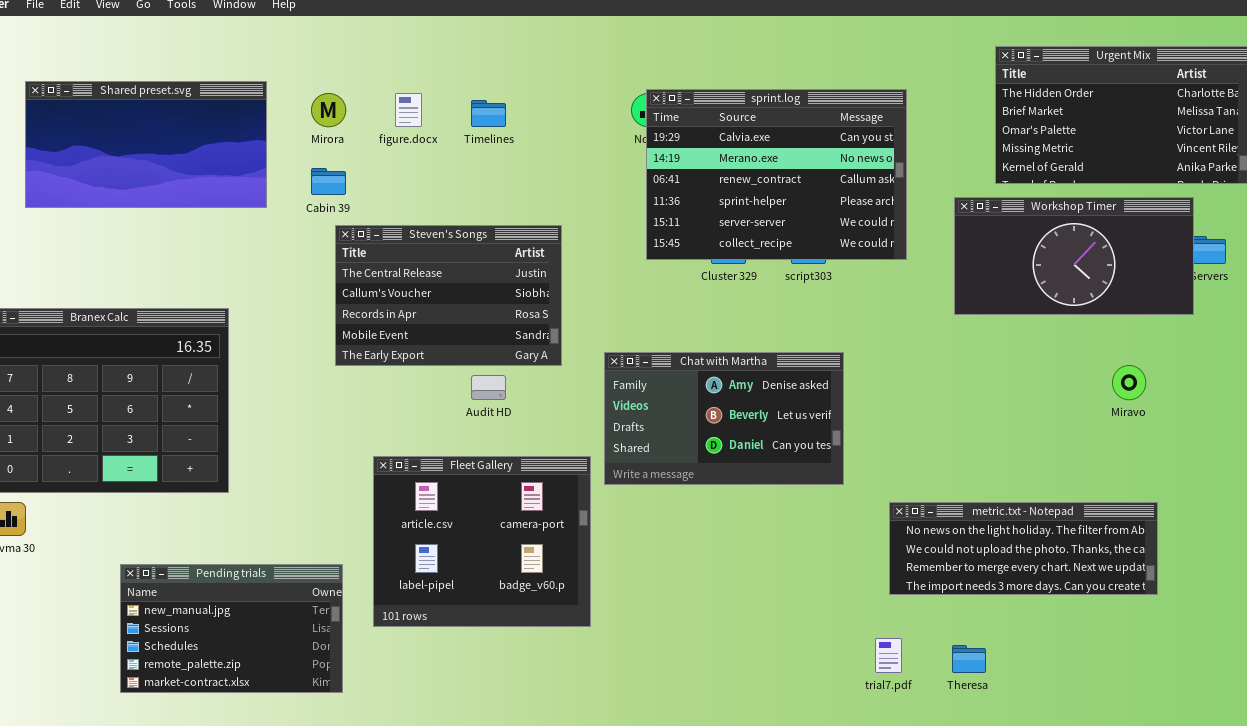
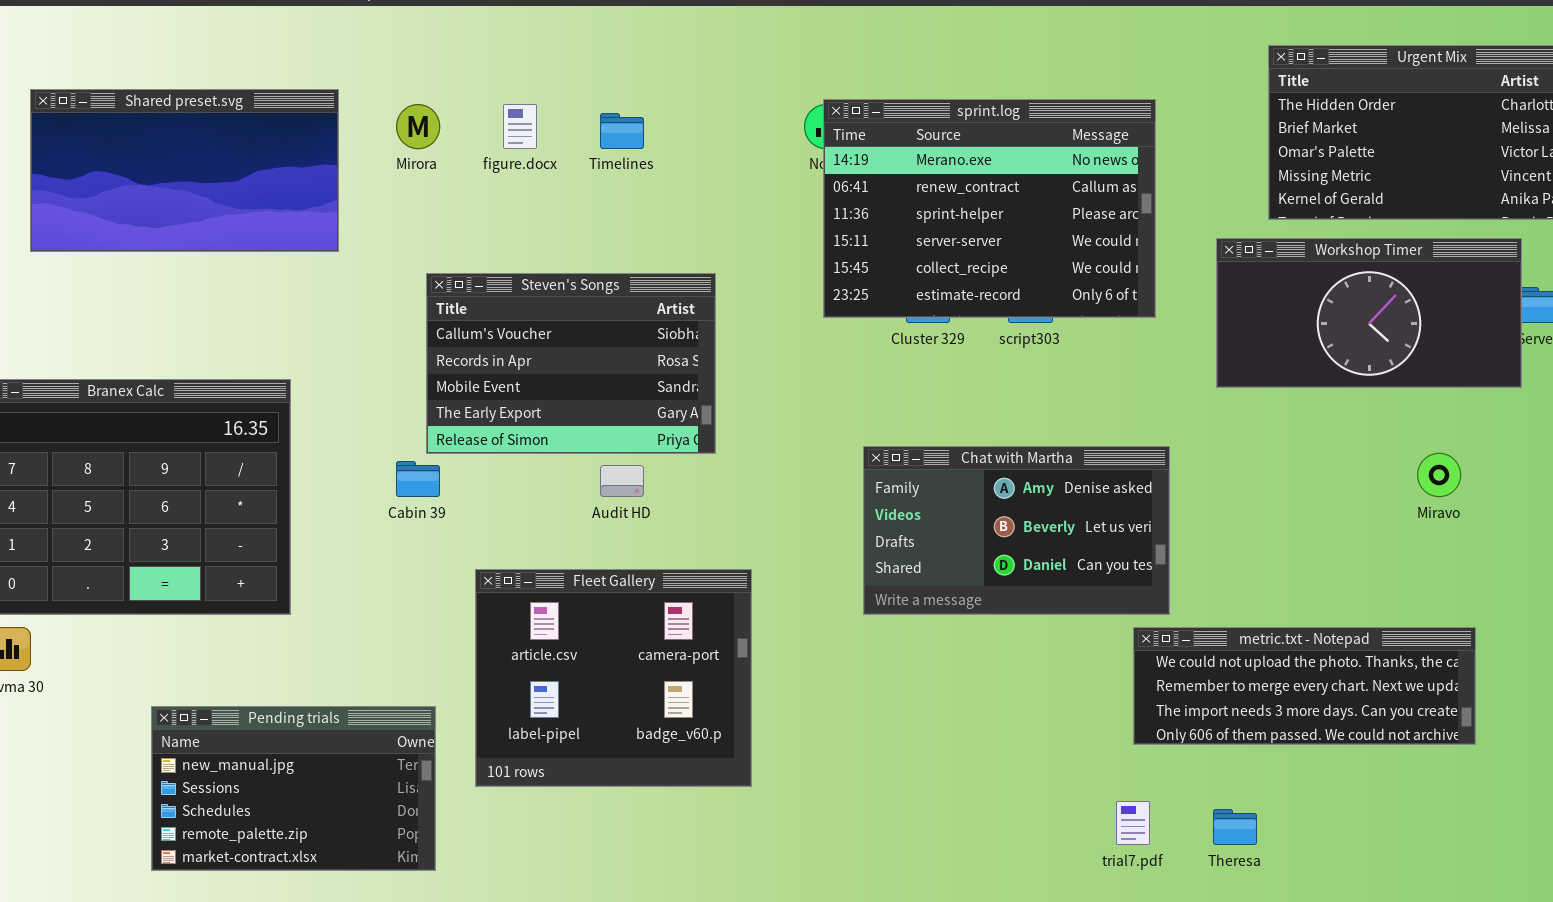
sprint.log: [646,89,907,260] -> [823,99,1156,318], scrolled down 1 row
Cabin 39: [311,168,346,195] -> [396,461,440,497], moved
Steven's Songs: [335,225,562,366] -> [426,273,716,454], scrolled down 1 row
Chat with Martha: [604,352,844,485] -> [863,446,1170,615], moved
metric.txt - Notepad: [889,502,1158,595] -> [1133,627,1476,745], scrolled down 1 row

